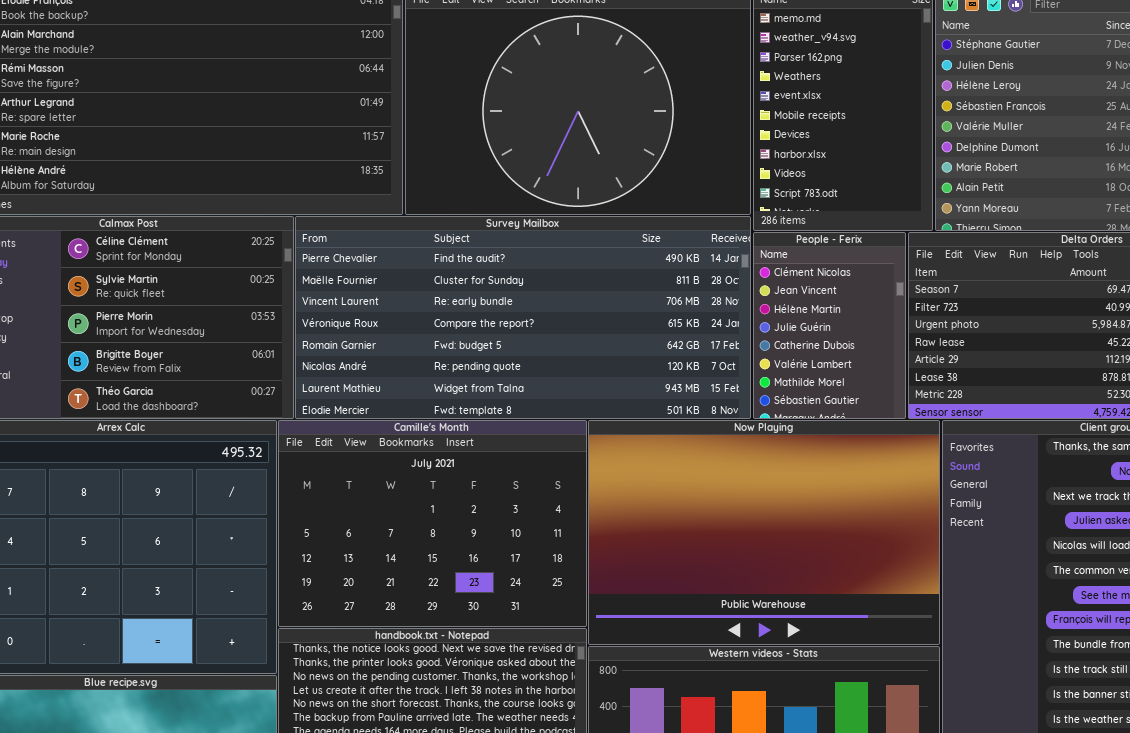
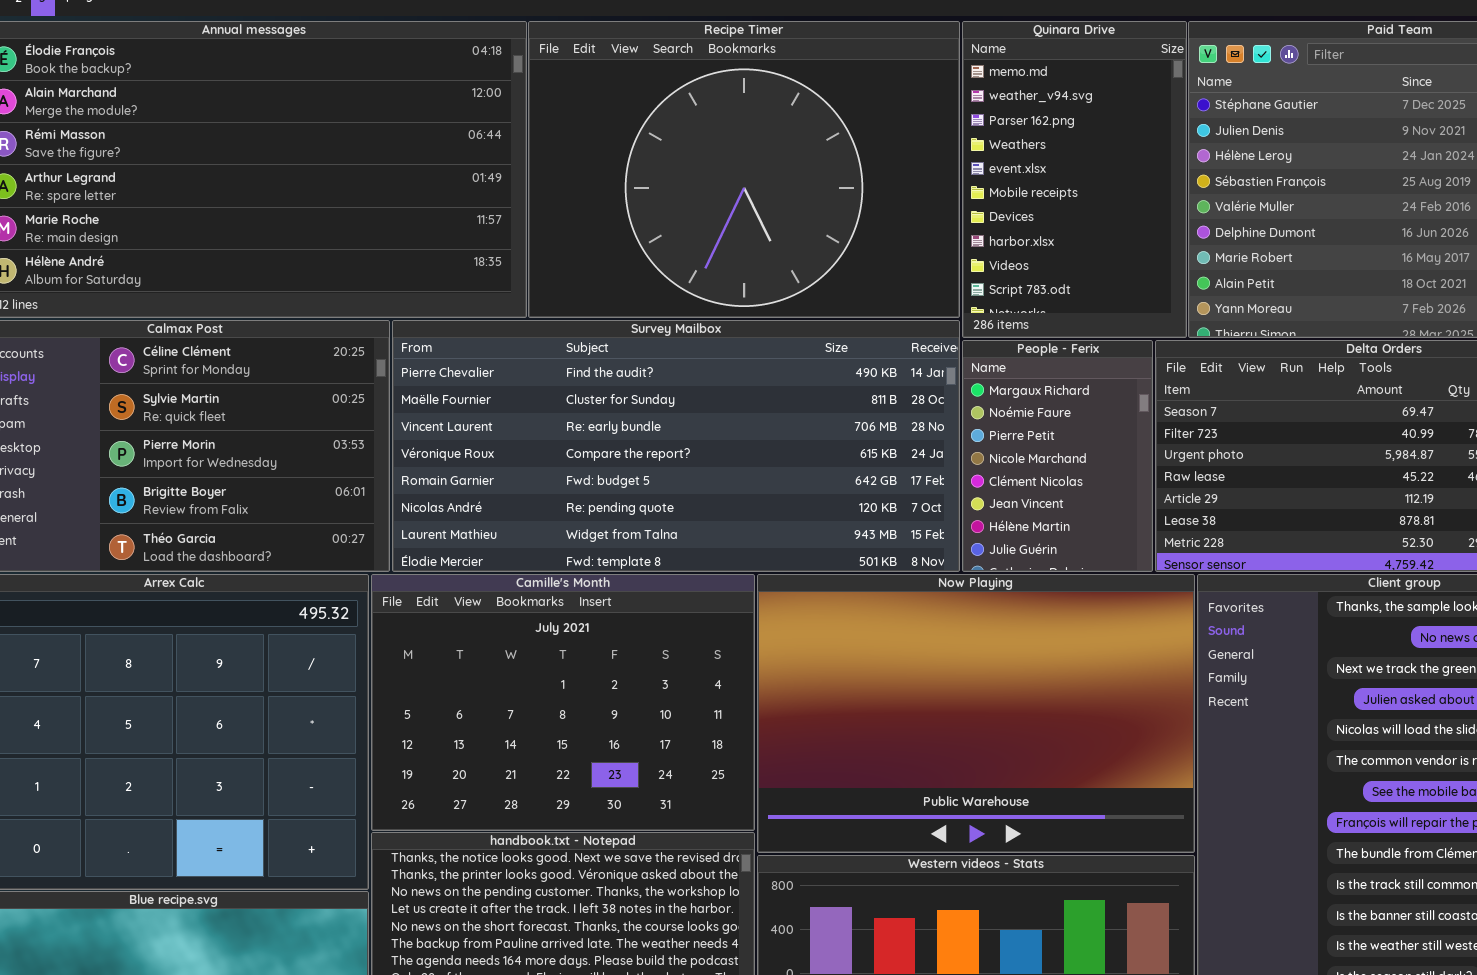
People - Ferix: [753,232,906,419] -> [962,340,1153,572], scrolled up 4 rows

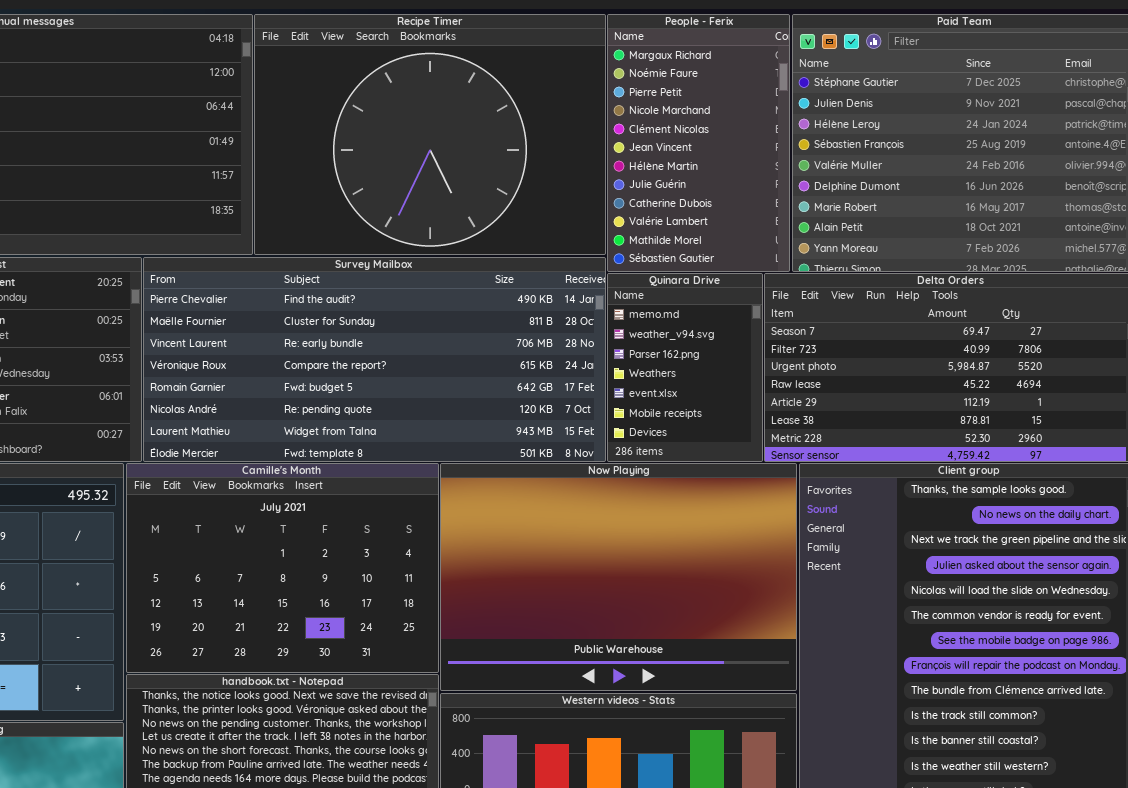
Quinara Drive: [962,21,1187,338] -> [607,273,763,462], moved, resized
People - Ferix: [962,340,1153,572] -> [607,14,790,272], moved, resized

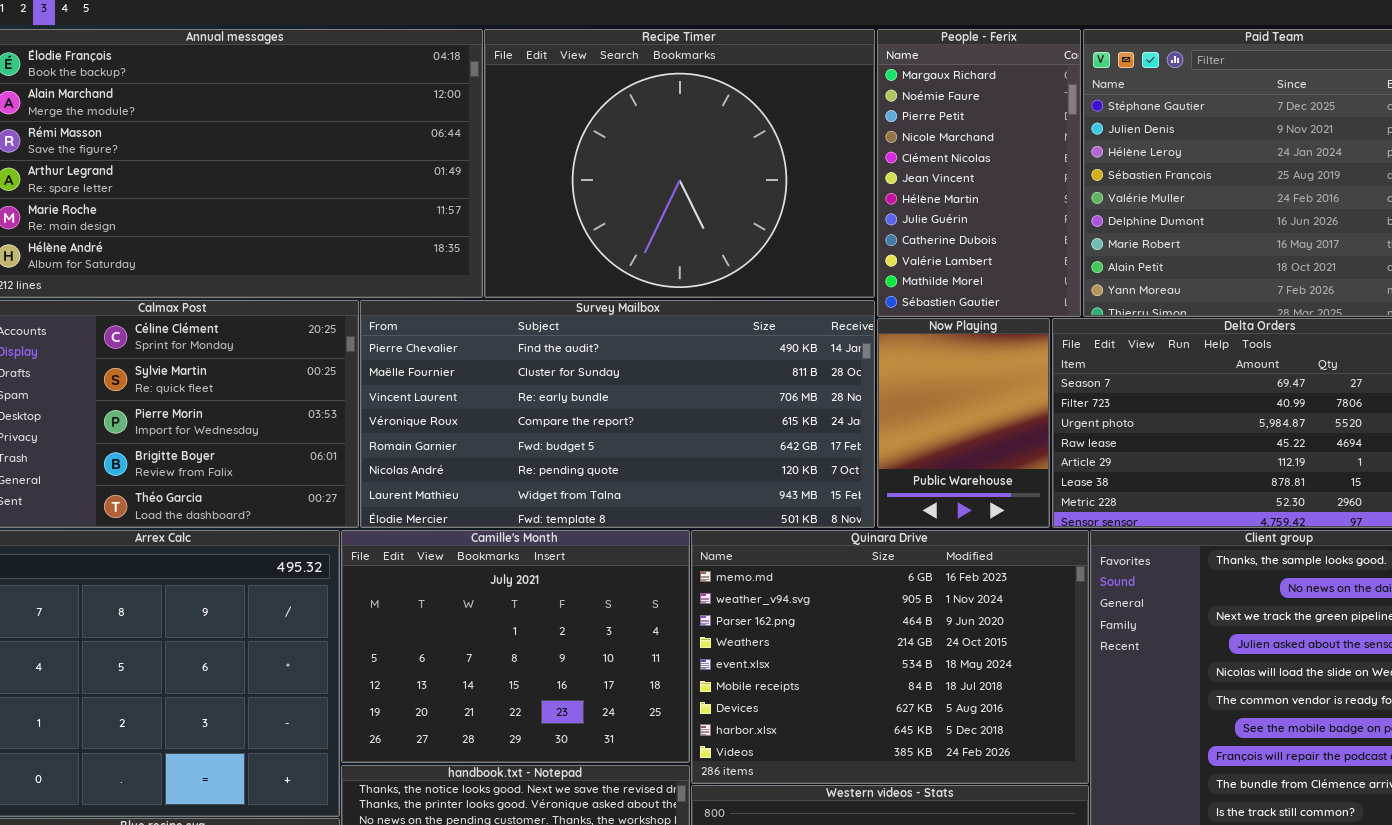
Quinara Drive: [607,273,763,462] -> [691,530,1089,784], moved, resized
Now Playing: [440,463,797,691] -> [877,318,1050,528], moved, resized

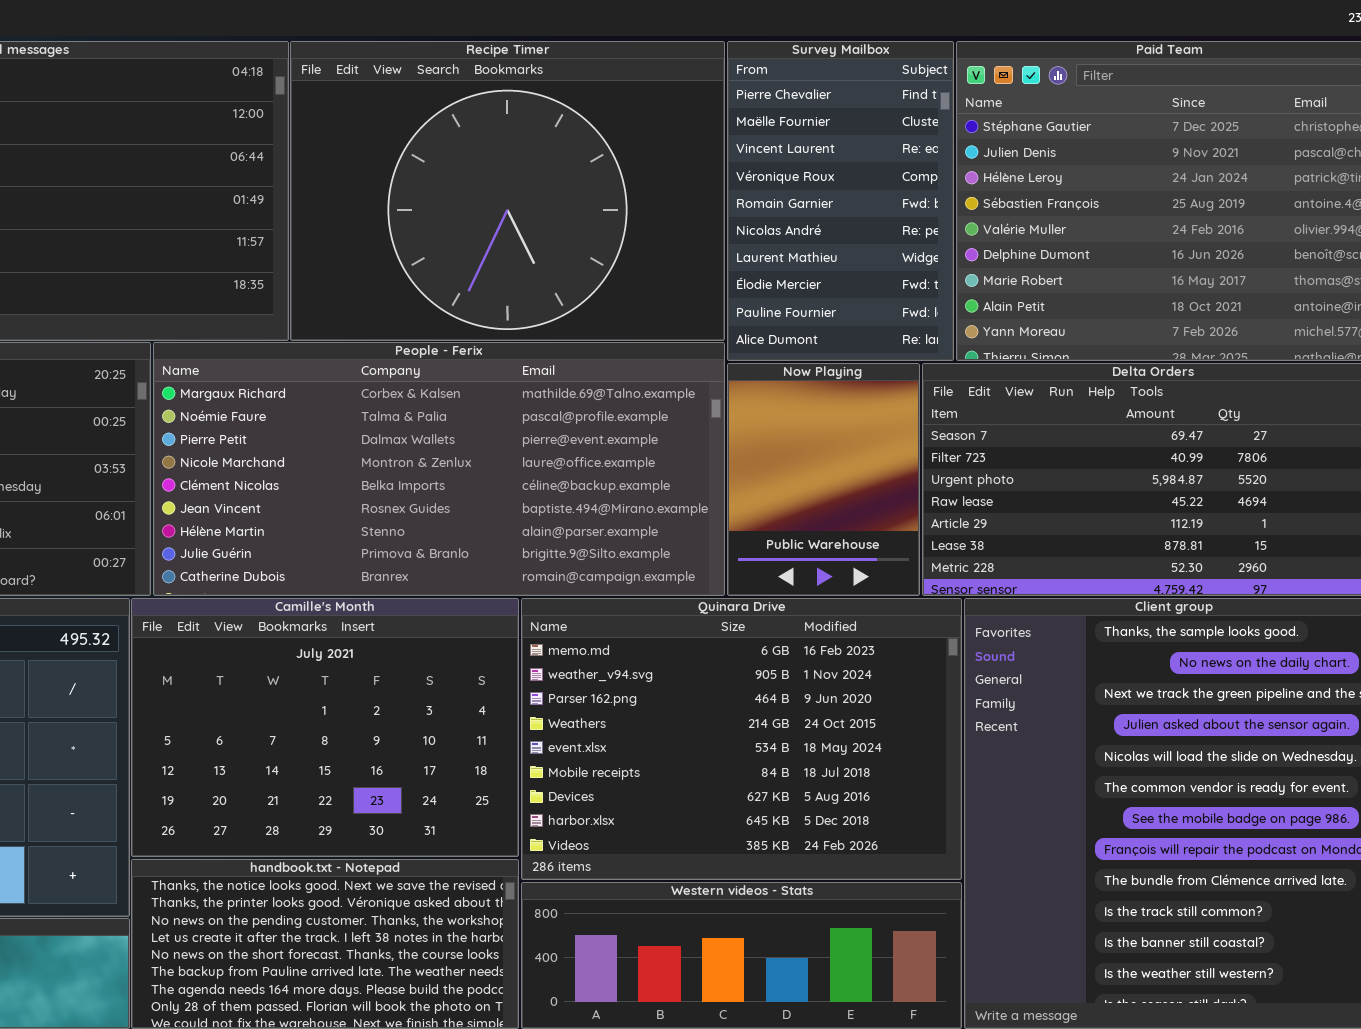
People - Ferix: [877,29,1081,317] -> [153,342,725,596], moved, resized
Survey Mailbox: [360,300,875,528] -> [727,41,954,361], moved, resized

